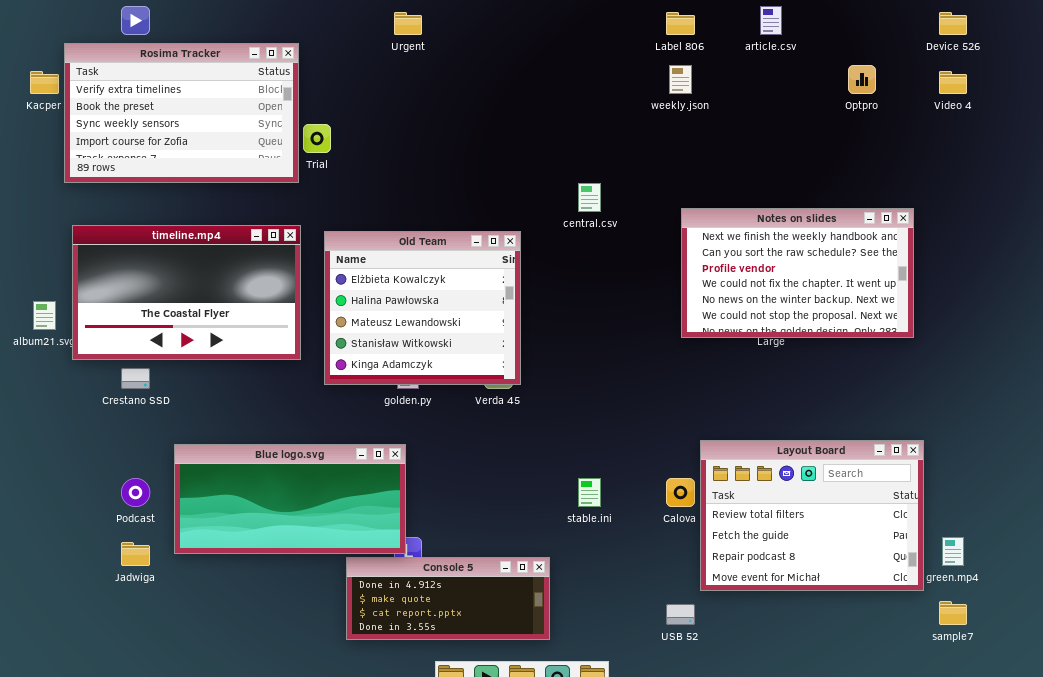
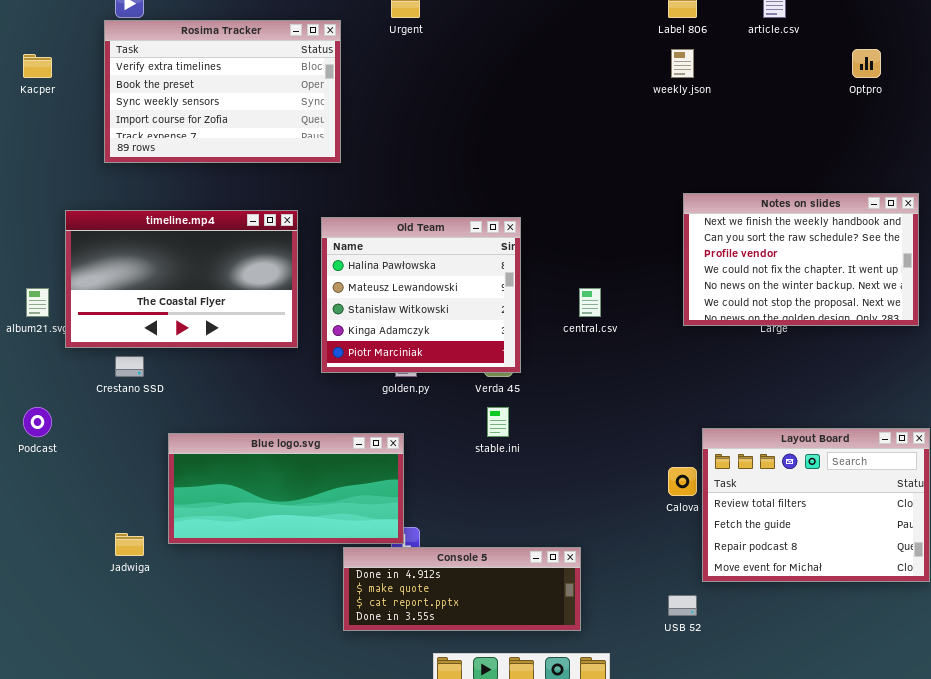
Rosima Tracker: [64,43,299,183] -> [104,20,341,163], moved
central.csv: [578,183,601,212] -> [579,288,601,317], moved
Old Team: [324,231,521,385] -> [321,217,521,373], scrolled down 1 row
Podcast: [121,478,150,507] -> [23,407,52,437], moved
stable.ini: [578,478,601,507] -> [487,407,509,437], moved
Console 5: [346,557,550,640] -> [343,547,581,631], resized

